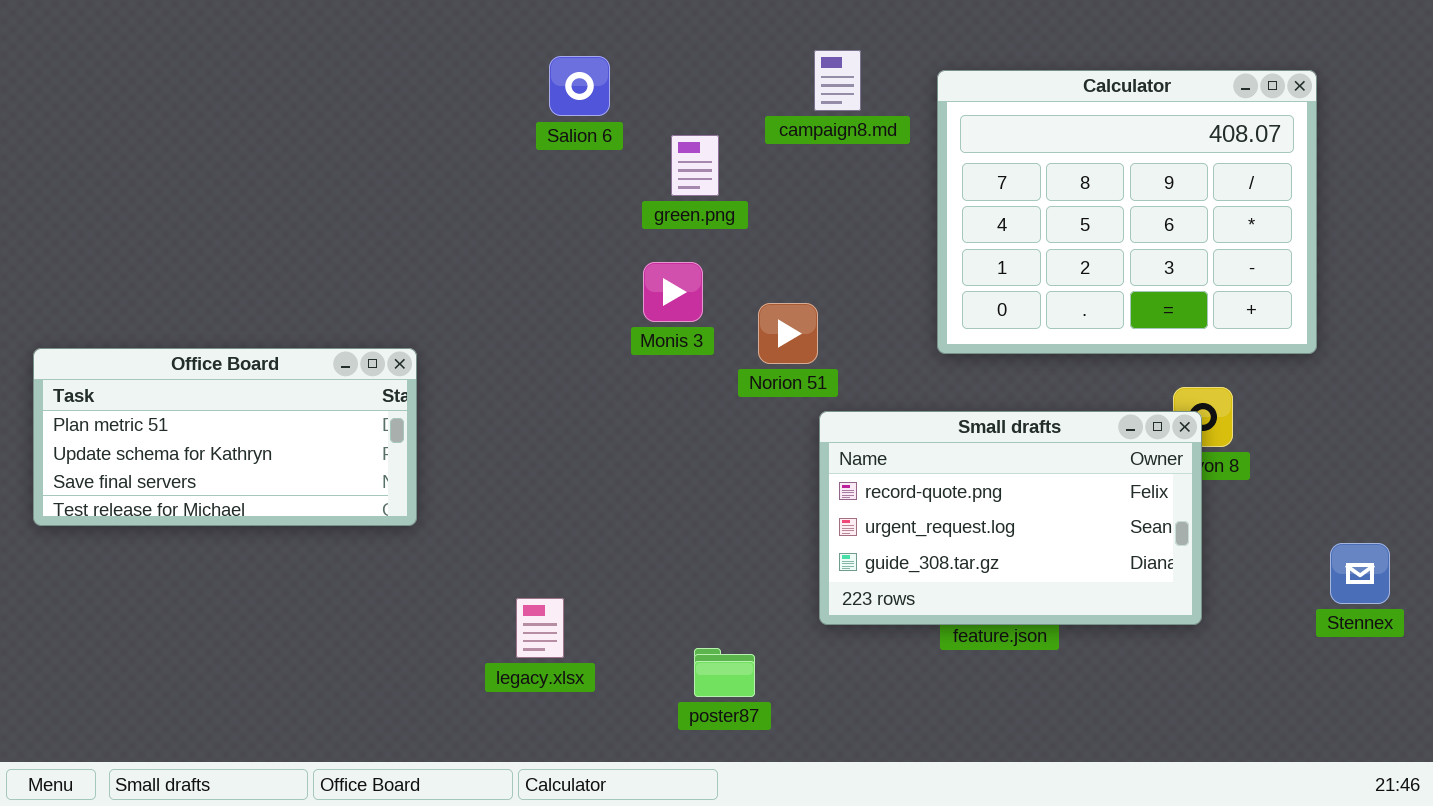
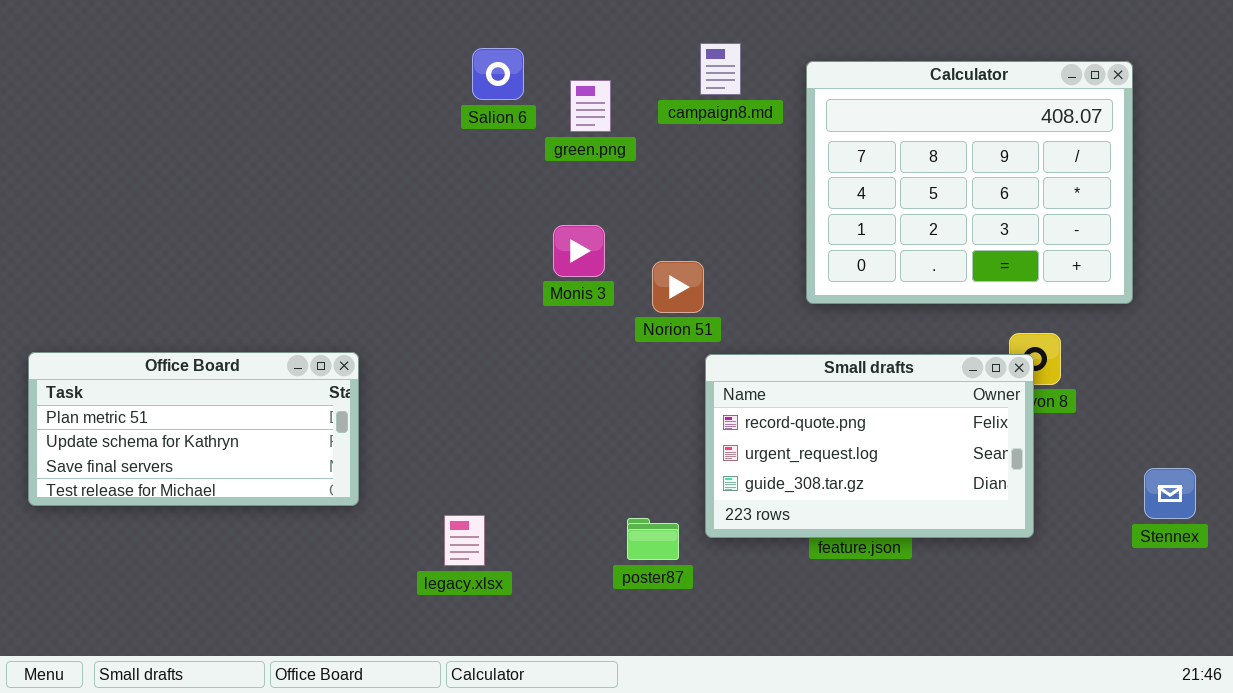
green.png: [671,135,719,196] -> [570,80,611,132], moved
Office Board: [33,348,417,526] -> [28,352,359,506], moved
poster87: [694,648,755,697] -> [627,518,679,560], moved

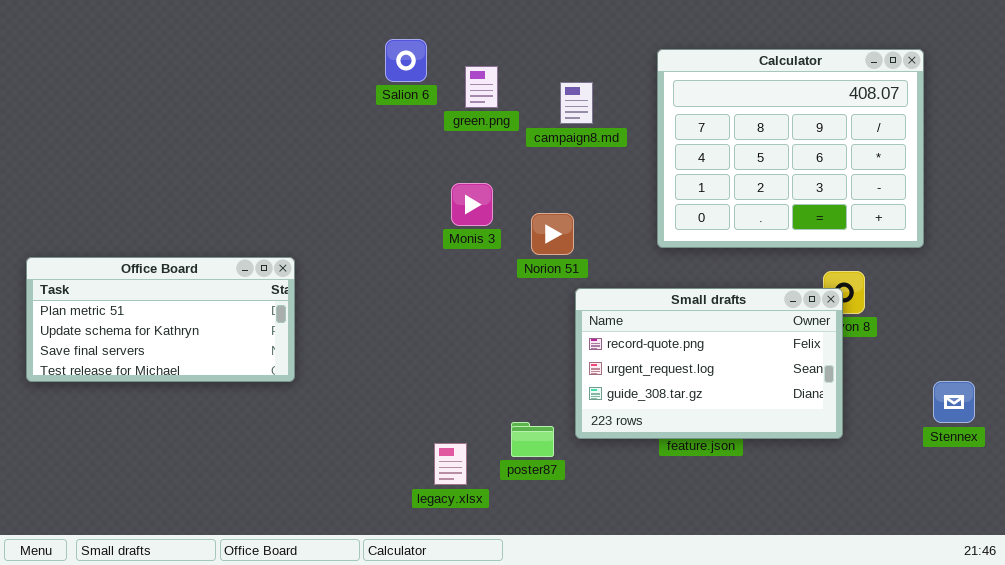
campaign8.md: [700,43,741,95] -> [560,82,593,124], moved
Office Board: [28,352,359,506] -> [26,257,295,382], moved
legacy.xlsx: [444,515,485,566] -> [434,443,467,485], moved

